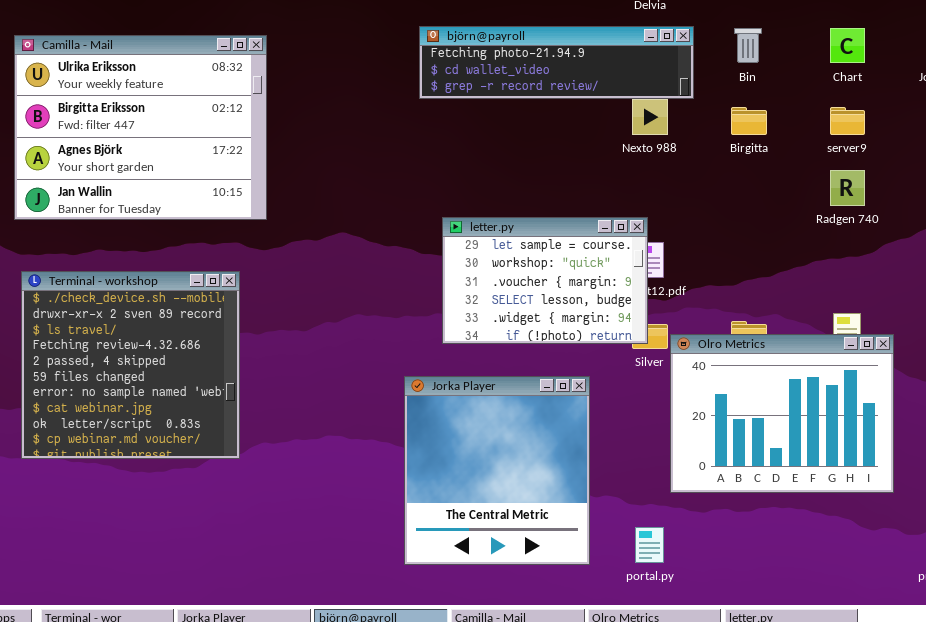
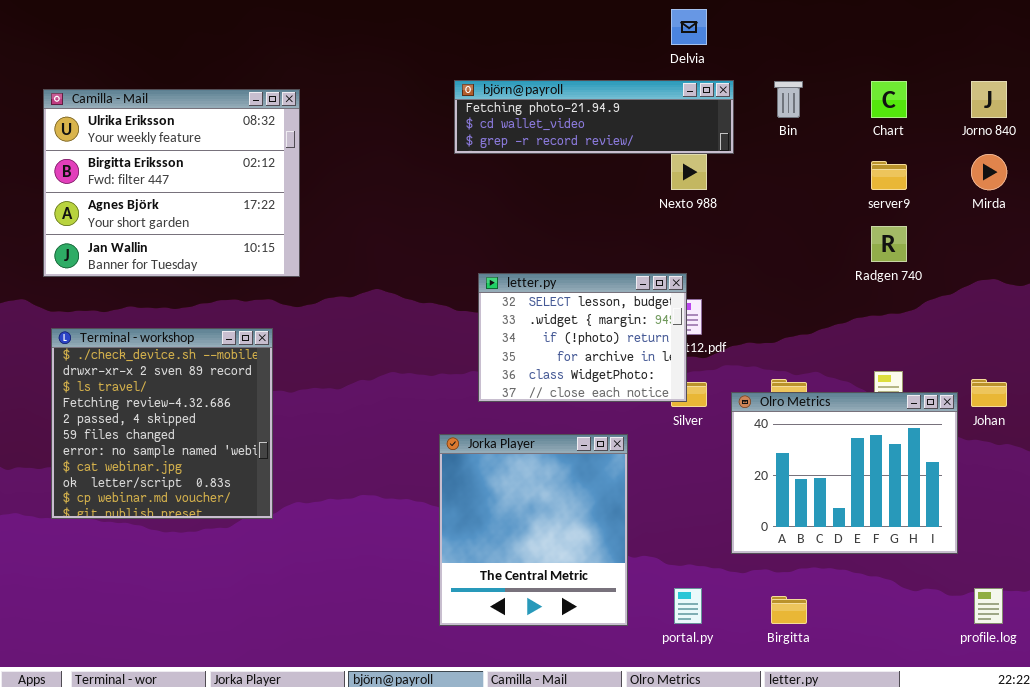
Birgitta: [731,107,767,135] -> [771,596,807,624], moved
letter.py: [442,217,648,344] -> [478,273,687,402], scrolled down 3 rows
Olro Metrics: [670,334,894,493] -> [731,392,958,554], moved

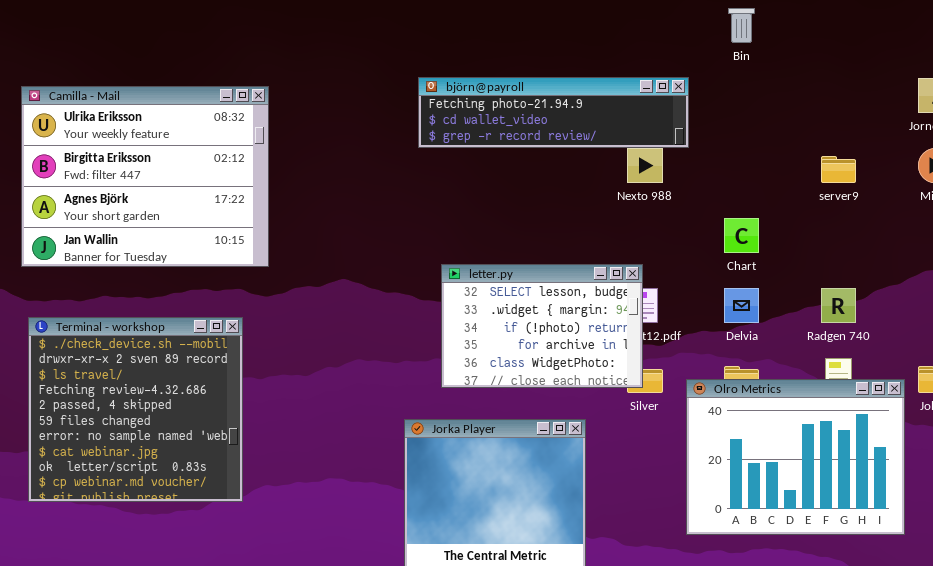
Delvia: [671,9,707,45] -> [724,288,759,323], moved
Bin: [774,81,803,118] -> [728,8,755,43], moved
Chart: [871,81,907,118] -> [724,218,759,253], moved
Radgen 740: [871,226,907,262] -> [821,288,856,323], moved

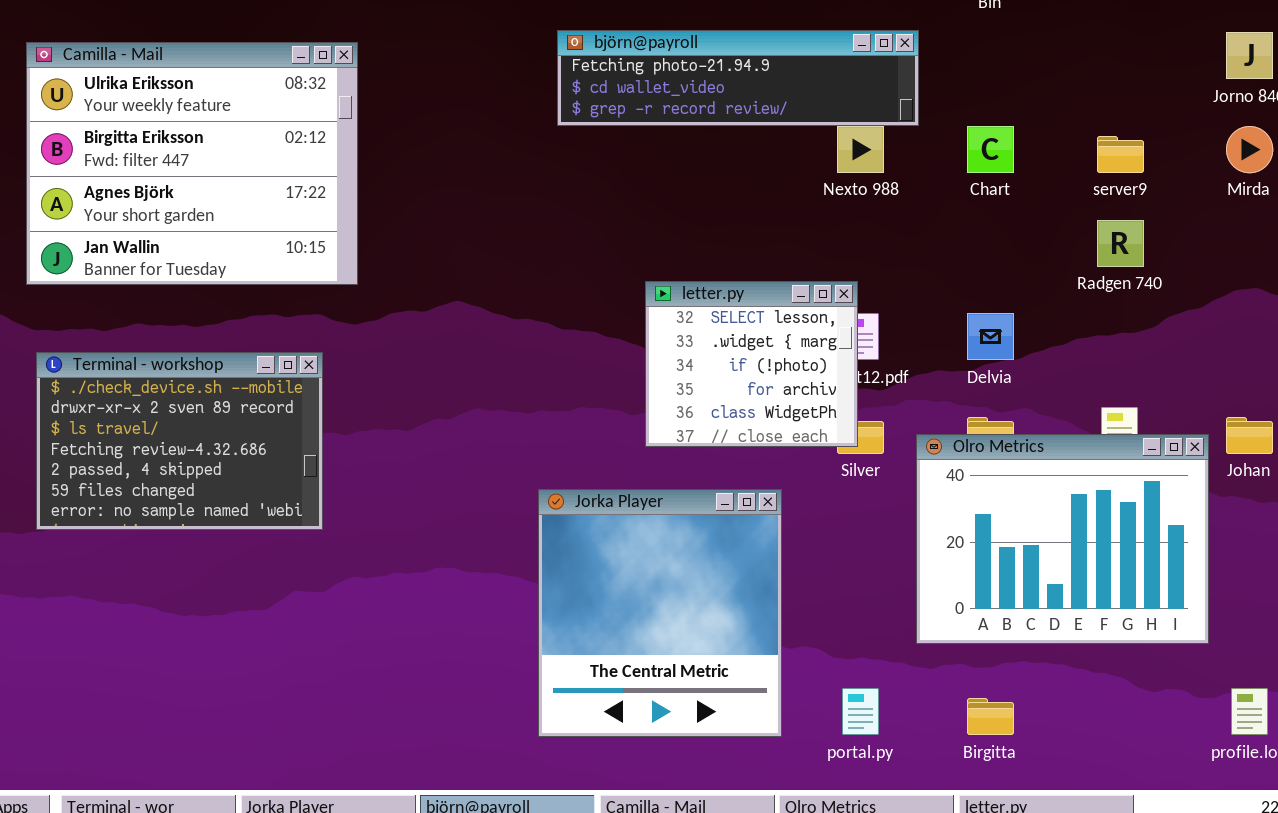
Chart: [724,218,759,253] -> [967,126,1014,173], moved
letter.py: [441,264,643,388] -> [645,281,858,447], resized
Radgen 740: [821,288,856,323] -> [1097,220,1144,267], moved
Terminal - workshop: [28,317,243,502] -> [36,352,323,530], resized

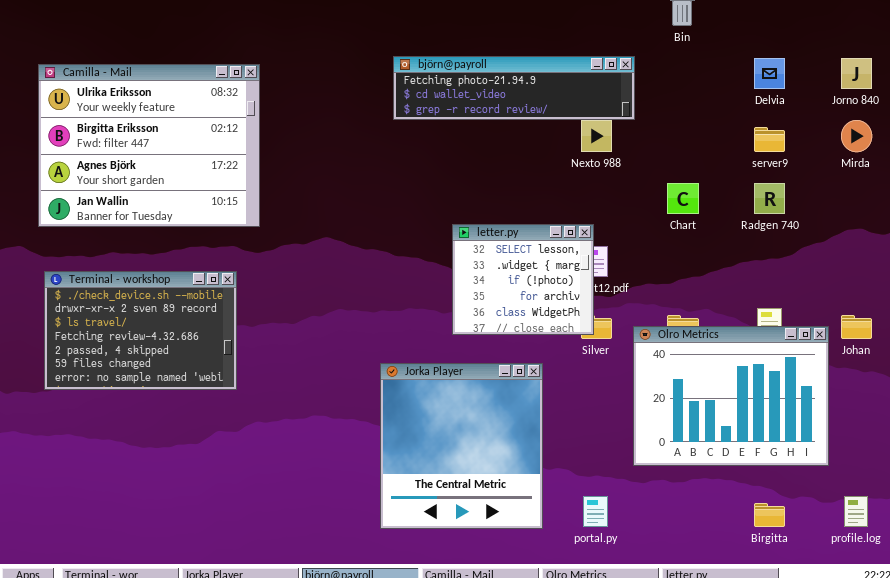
Chart: [967,126,1014,173] -> [667,183,699,214], moved
Delvia: [967,313,1014,360] -> [754,58,785,89], moved
Birgitta: [967,698,1014,735] -> [754,503,785,527], moved

